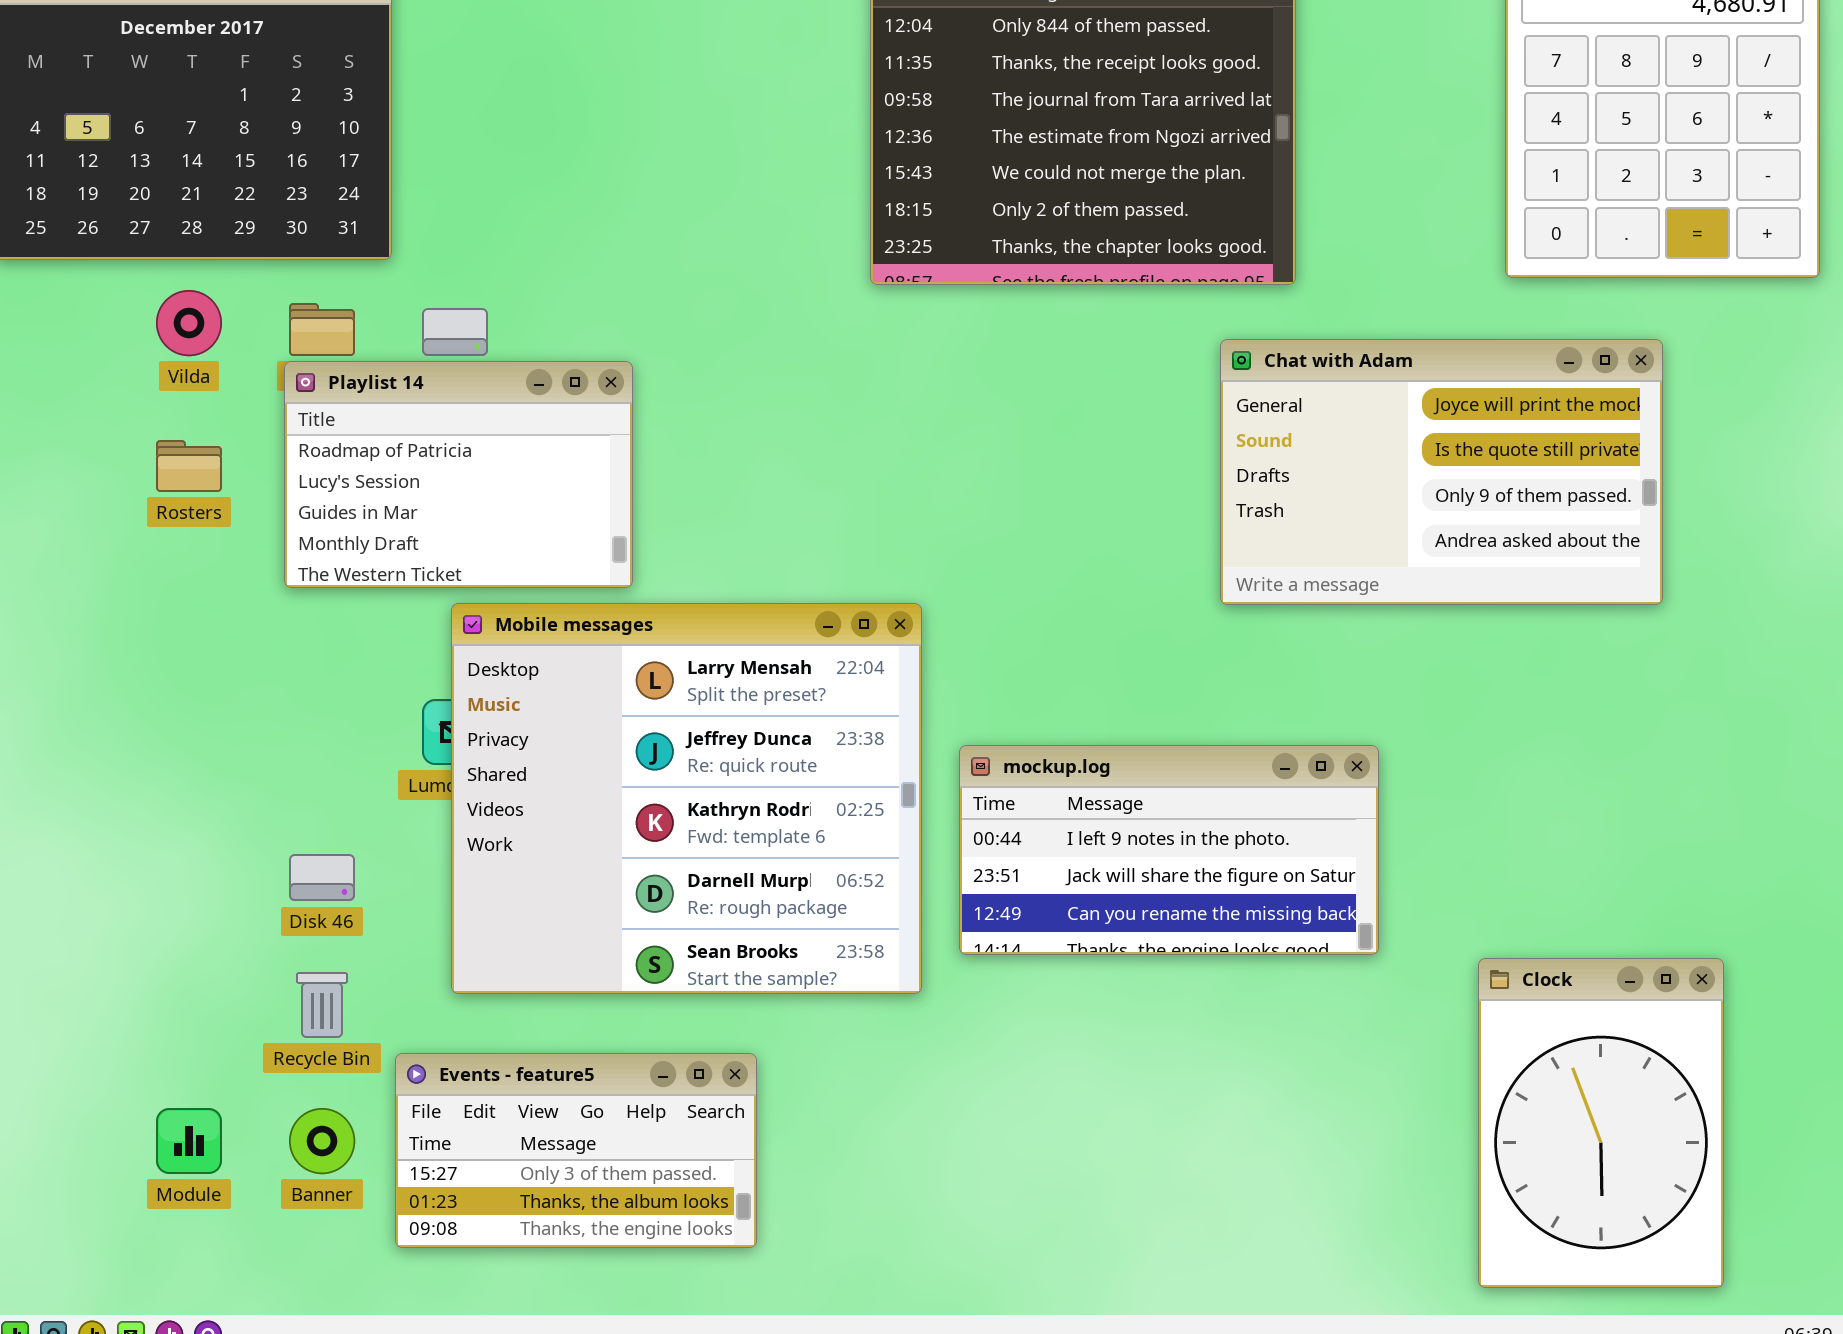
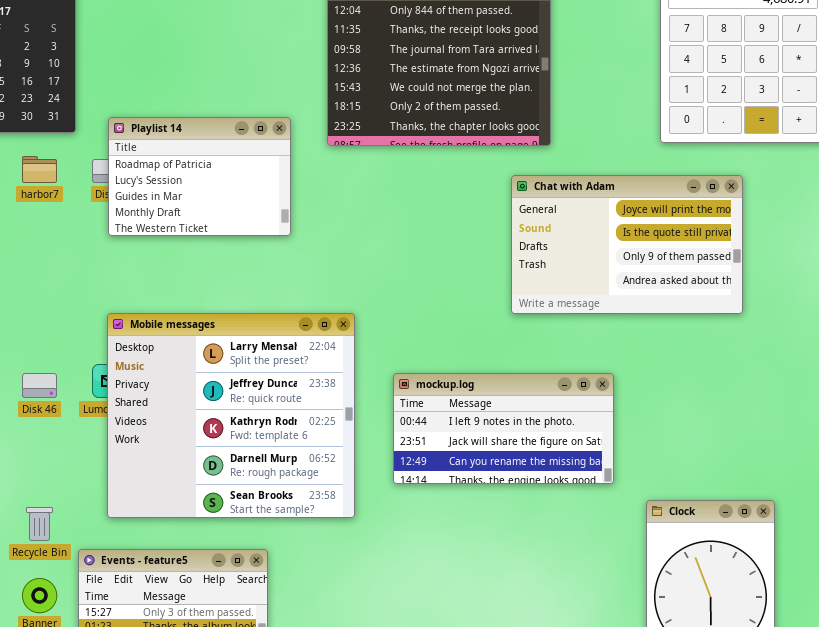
Playlist 14: [284,361,633,588] -> [108,117,291,236], moved
mockup.log: [959,745,1379,955] -> [393,373,614,484], moved
Disk 46: [289,854,355,901] -> [22,373,57,398], moved

